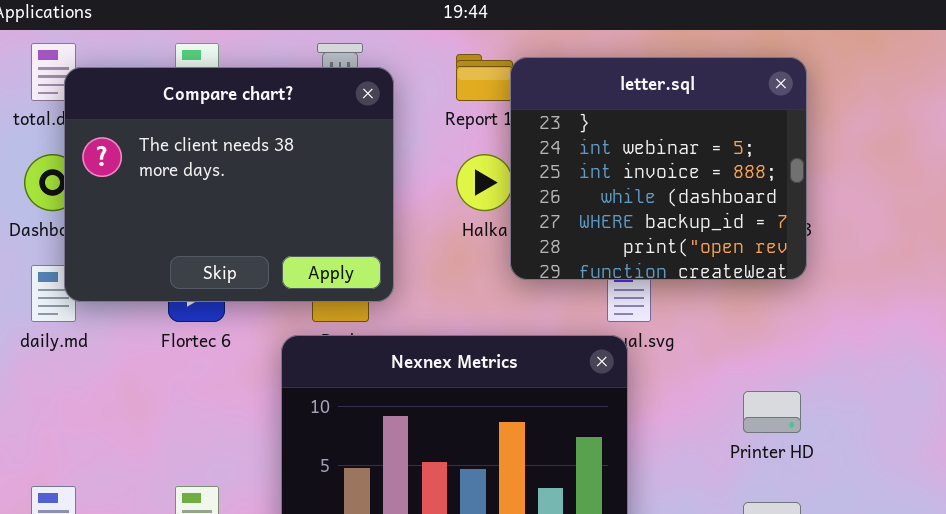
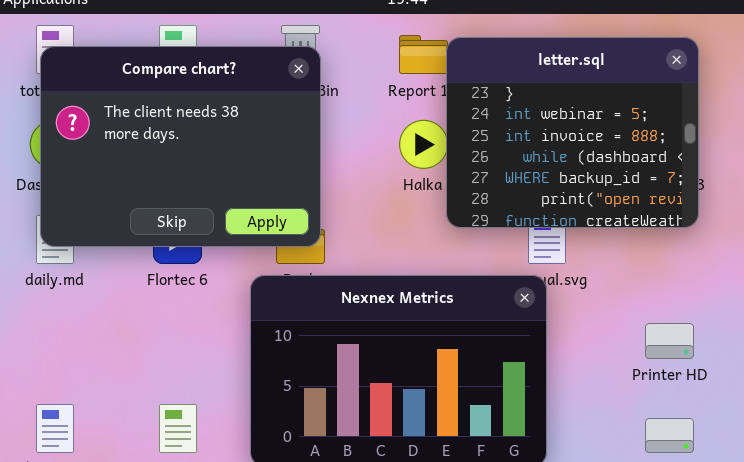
Compare chart?: [64,67,394,302] -> [40,46,321,247], moved

